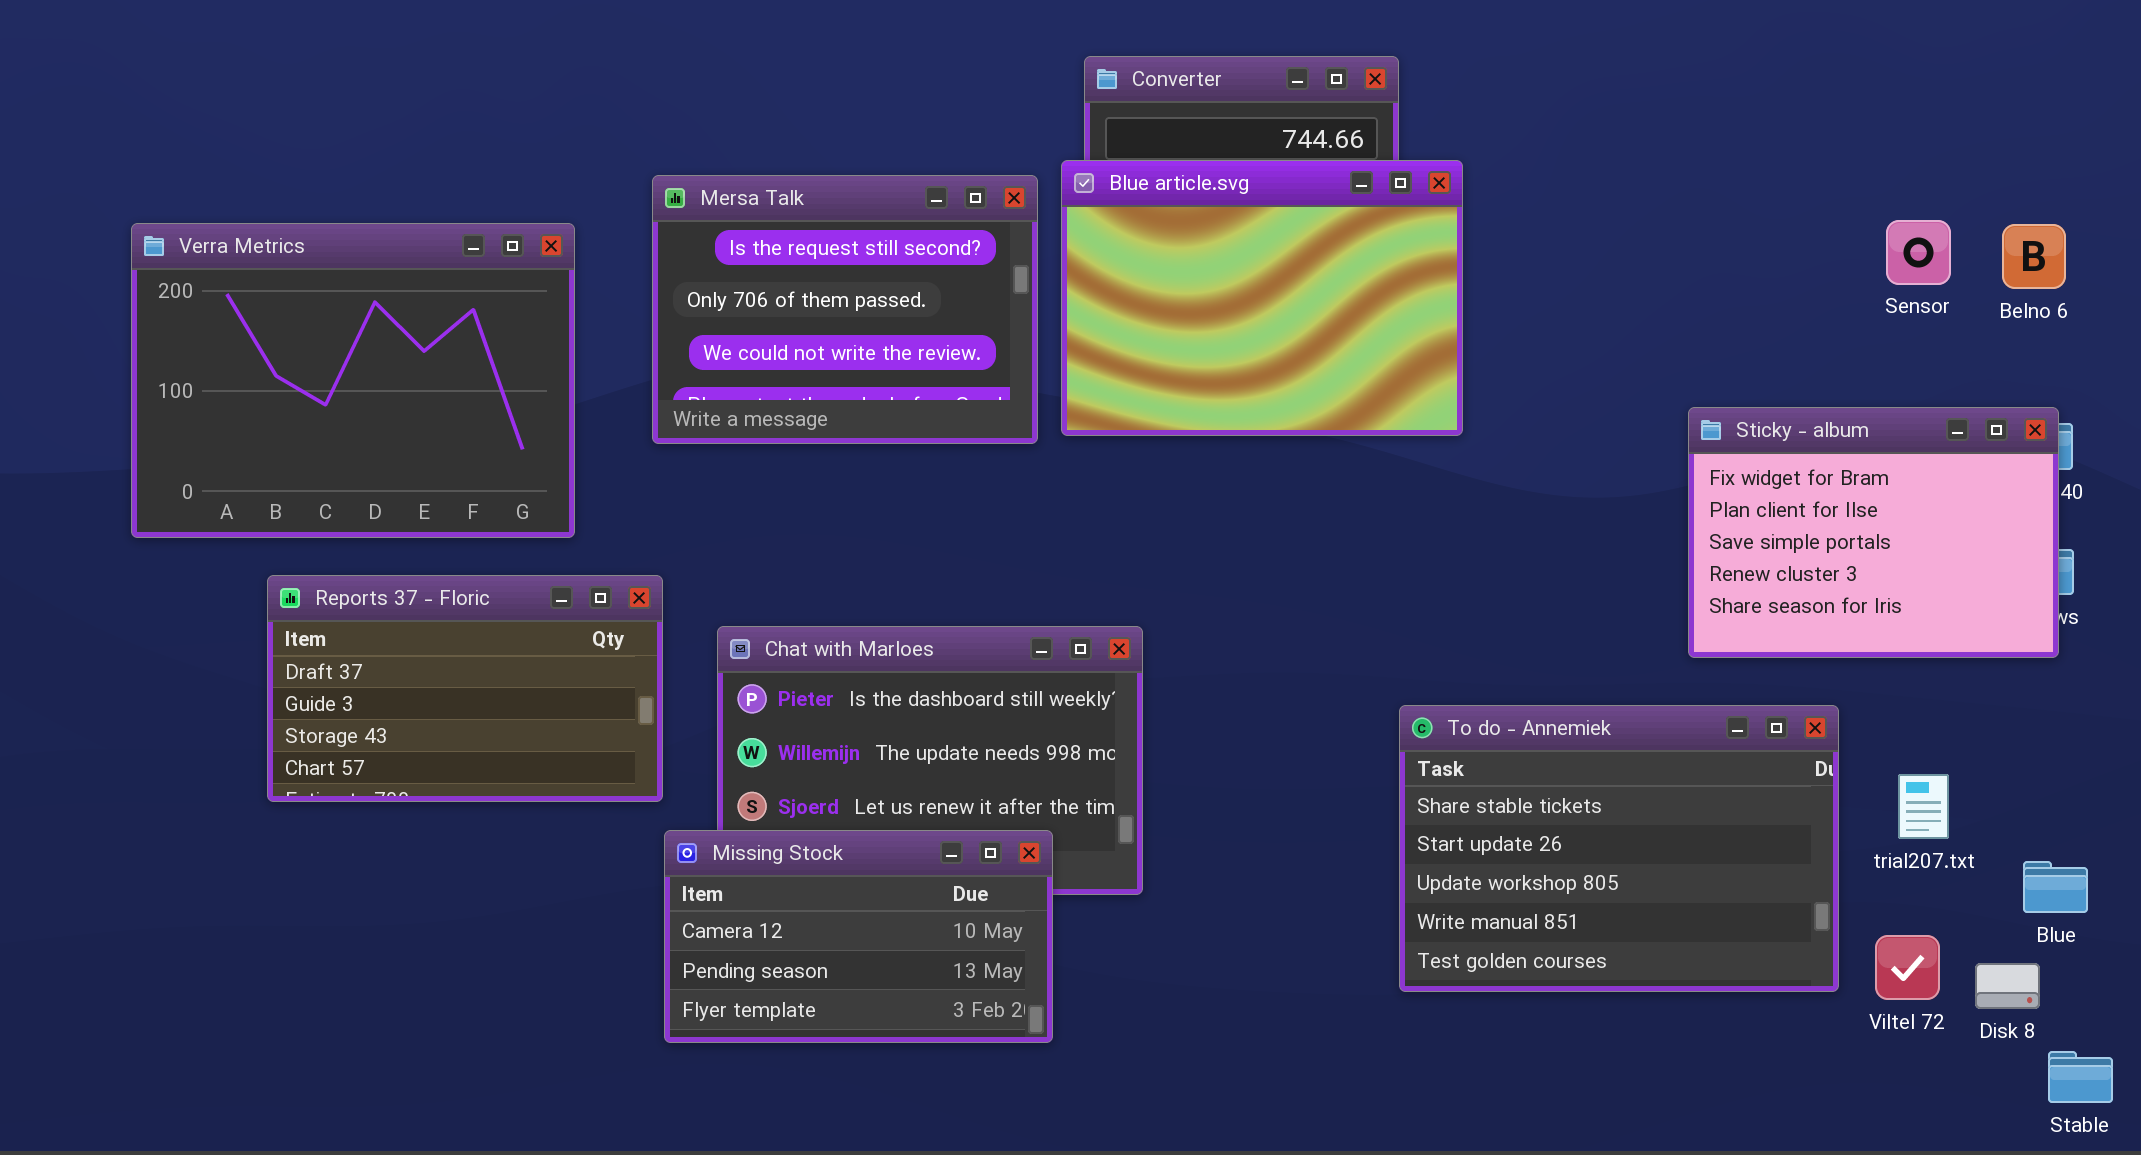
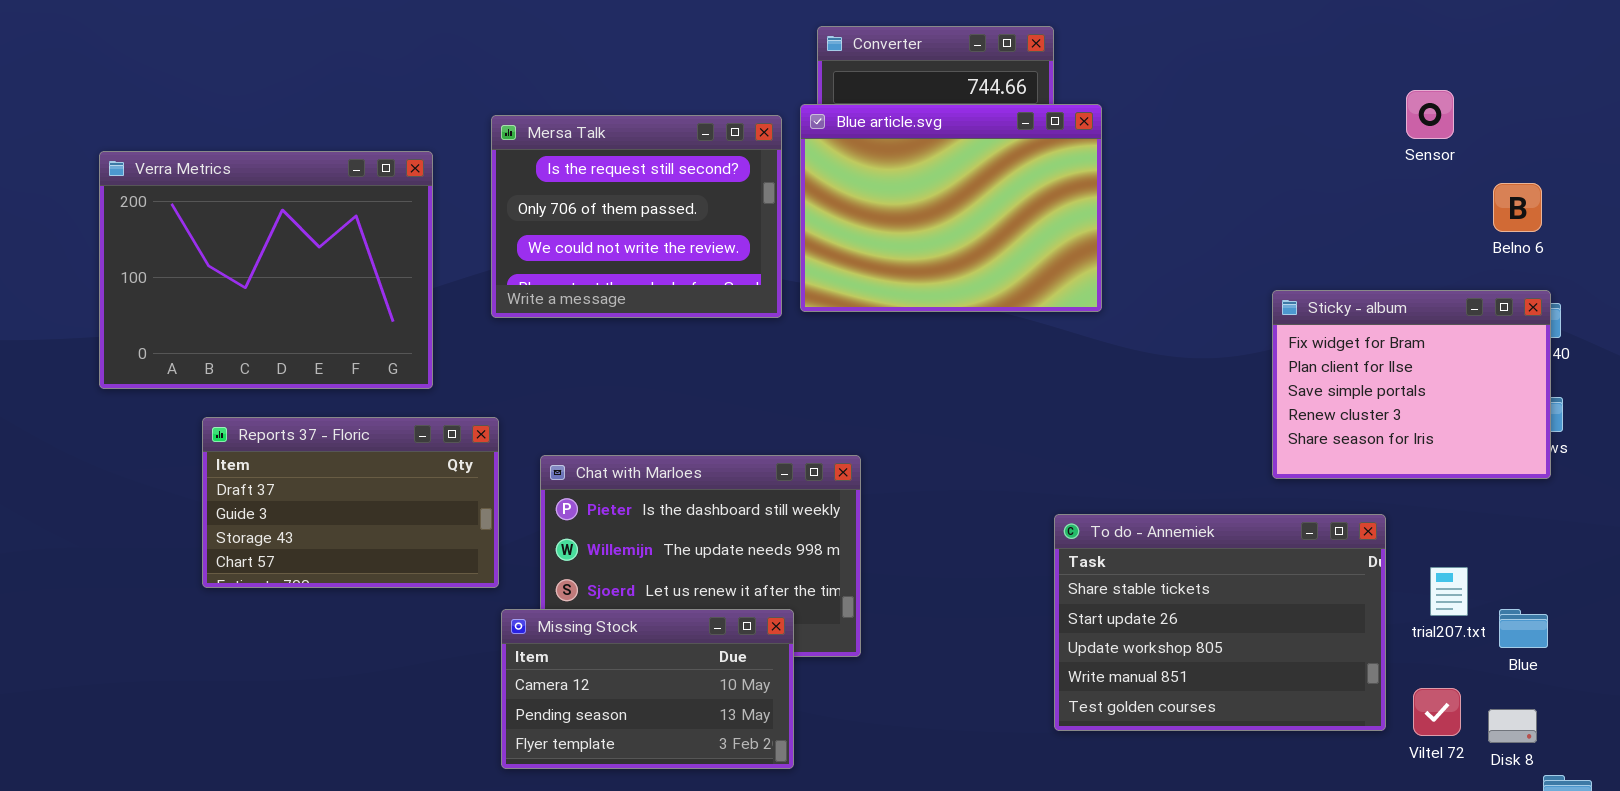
Sensor: [1886,220,1951,285] -> [1406,90,1454,139], moved
Belno 6: [2002,224,2066,289] -> [1493,183,1542,232], moved
Blue: [2023,861,2088,913] -> [1499,609,1548,648], moved

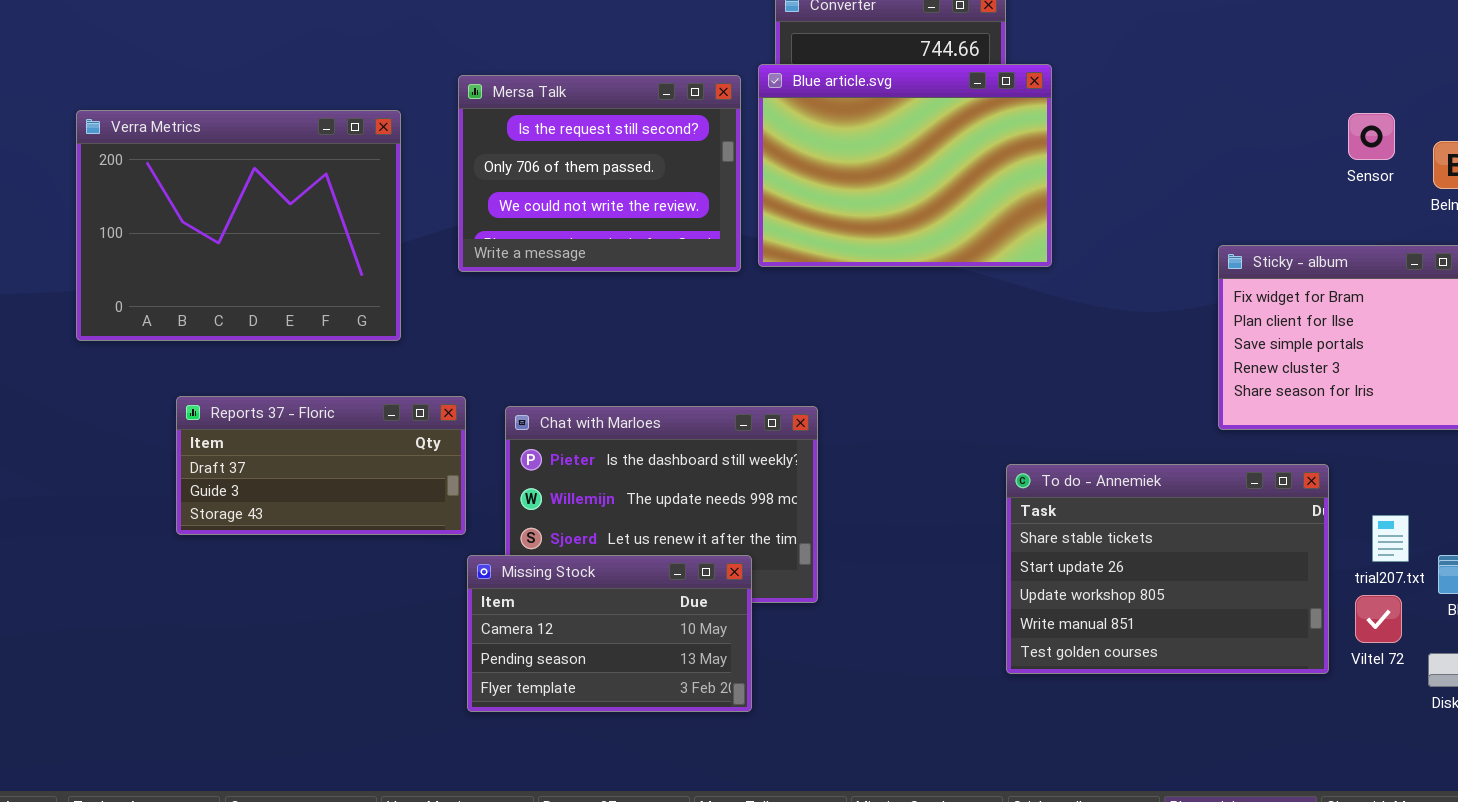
Sensor: [1406,90,1454,139] -> [1348,113,1395,160], moved
Reports 37 - Floric: [202,417,499,588] -> [176,396,466,535], resized
Viltel 72: [1413,688,1461,736] -> [1355,595,1402,643], moved

